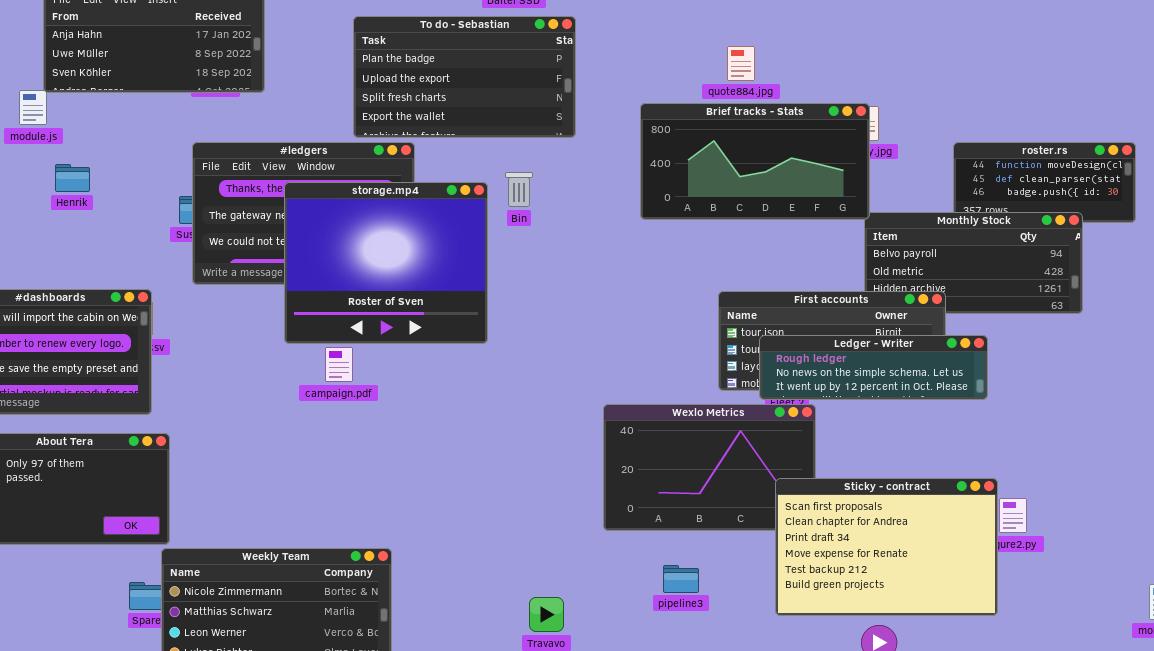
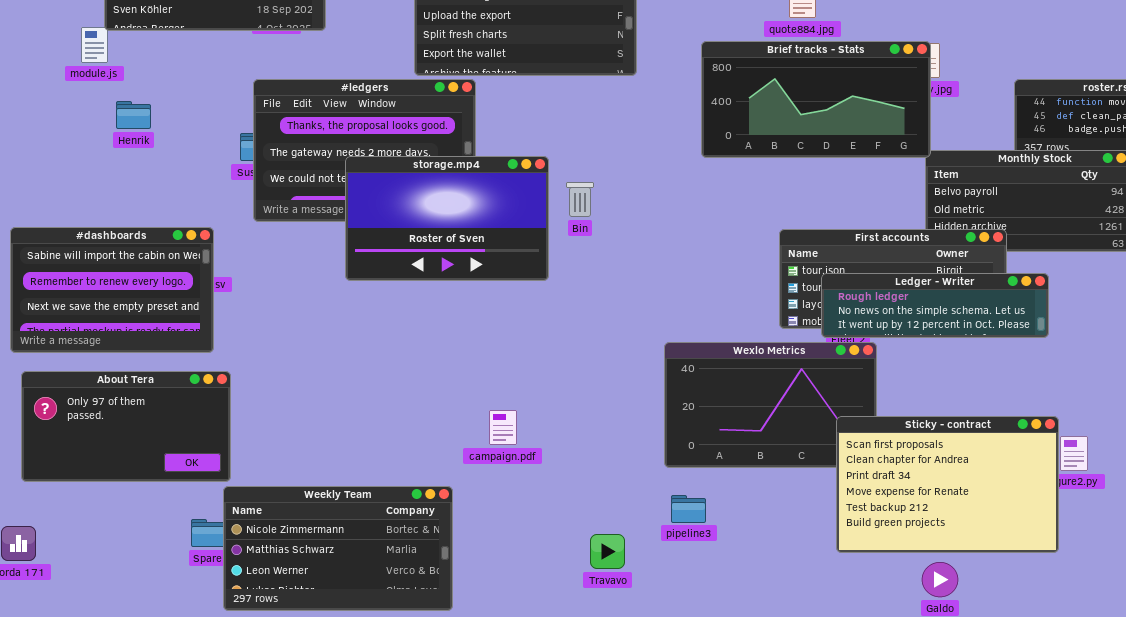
Bin: [505,172,533,207] -> [566,182,594,217], moved
storage.mp4: [284,182,488,344] -> [345,156,549,281], resized
campaign.pdf: [325,347,353,382] -> [489,410,517,445], moved
pipeline3: [663,565,699,593] -> [671,495,706,523], moved

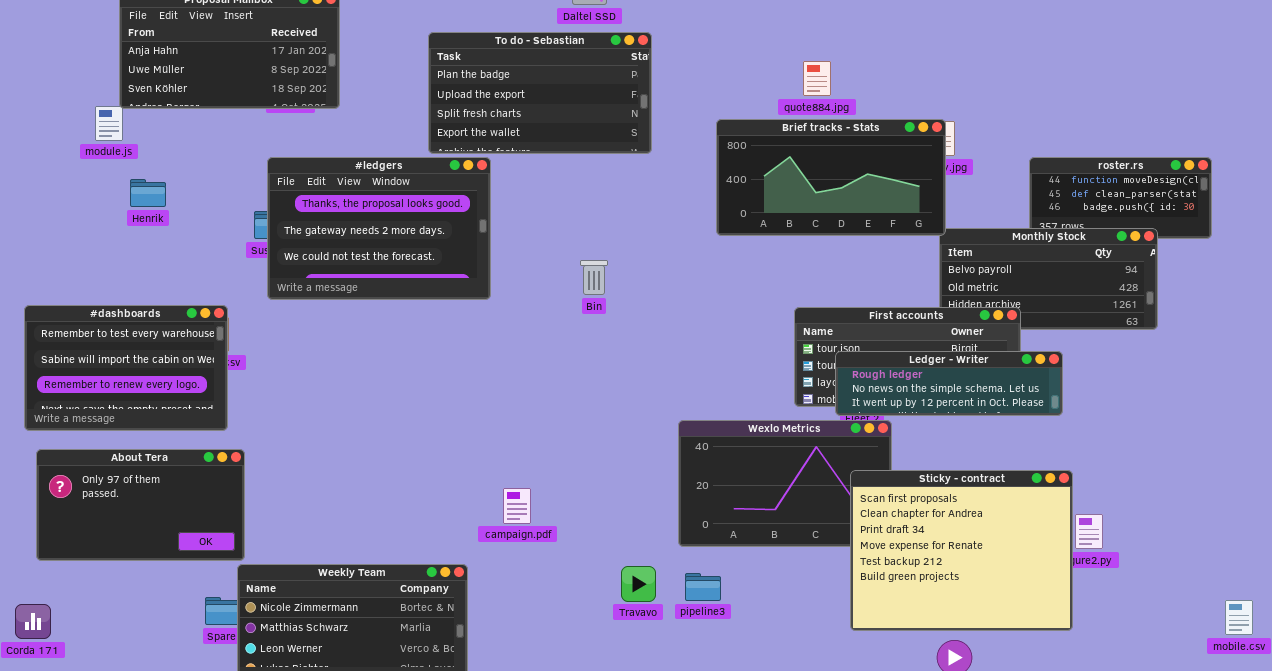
storage.mp4: [345,156,549,281] -> none, closed
#dashboards: [10,227,214,353] -> [24,305,228,431], scrolled up 1 row
Sticky - contract: [836,416,1059,553] -> [850,470,1073,631], resized
Travavo: [590,534,625,569] -> [621,566,656,602], moved

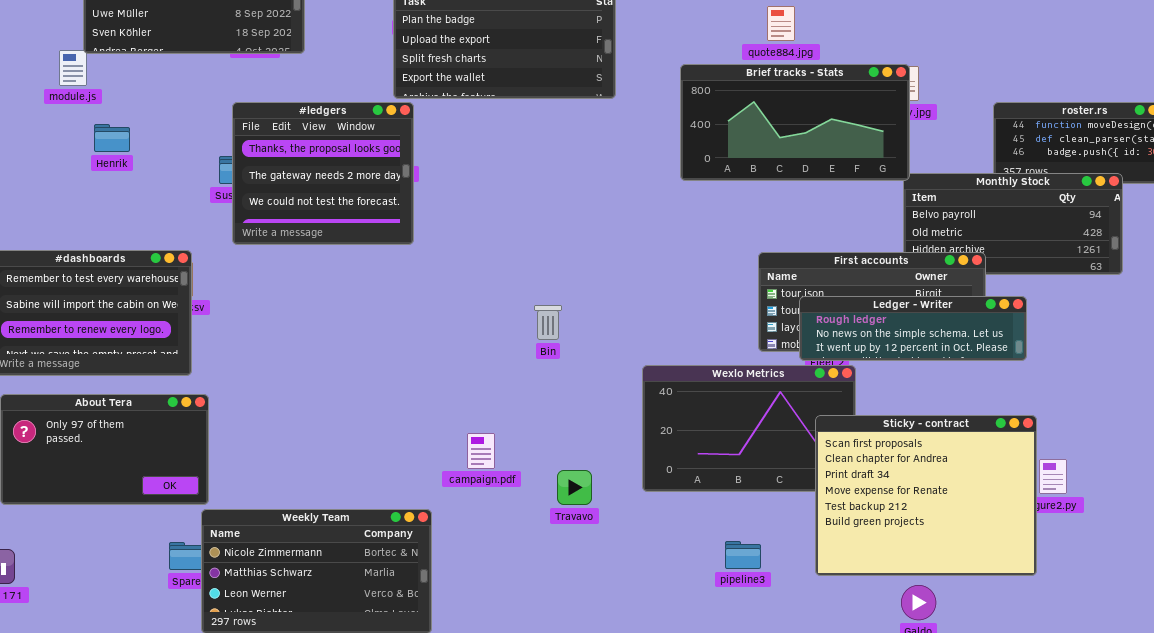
#ledgers: [267,157,491,300] -> [232,102,414,245], resized
Bin: [580,260,608,295] -> [534,305,562,340], moved
Travavo: [621,566,656,602] -> [557,470,592,505], moved
pipeline3: [685,573,721,601] -> [725,541,761,569], moved

